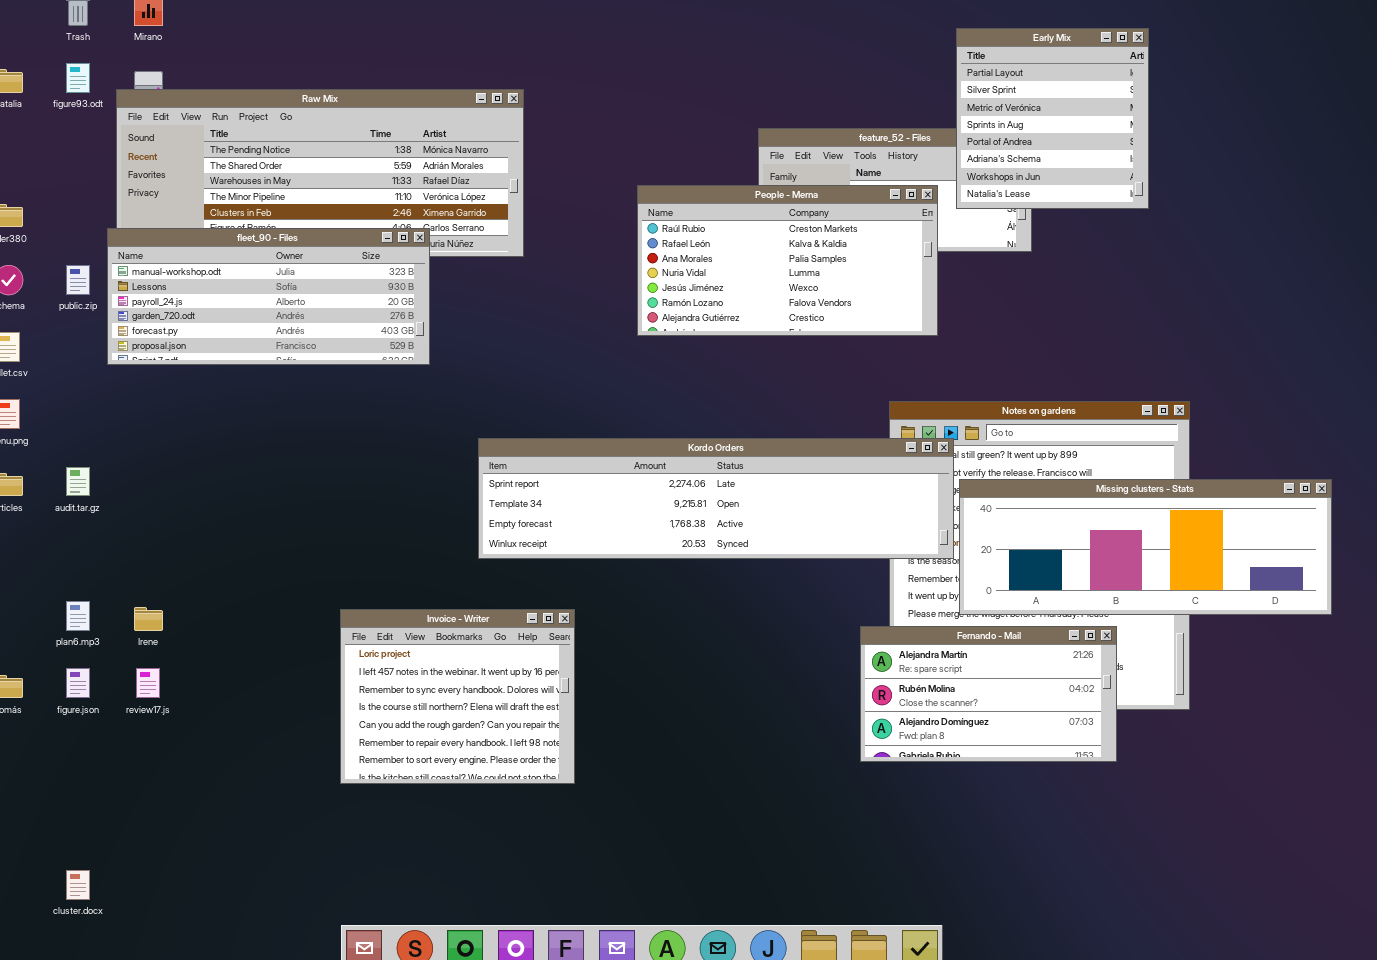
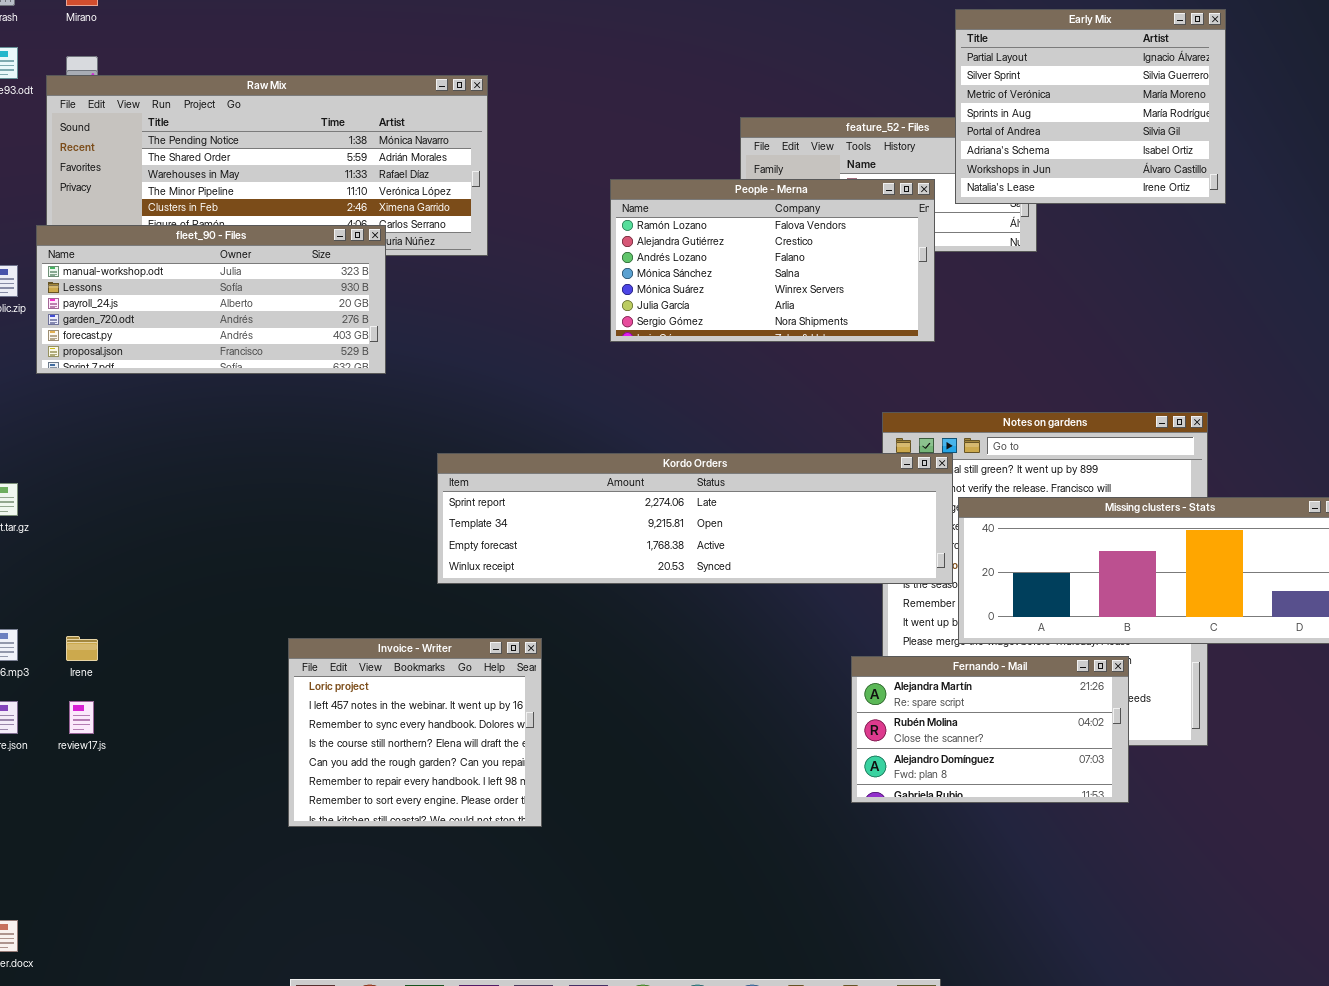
Early Mix: [956,28,1149,209] -> [955,9,1226,204], resized
People - Merna: [637,185,938,336] -> [610,179,935,342], scrolled down 5 rows

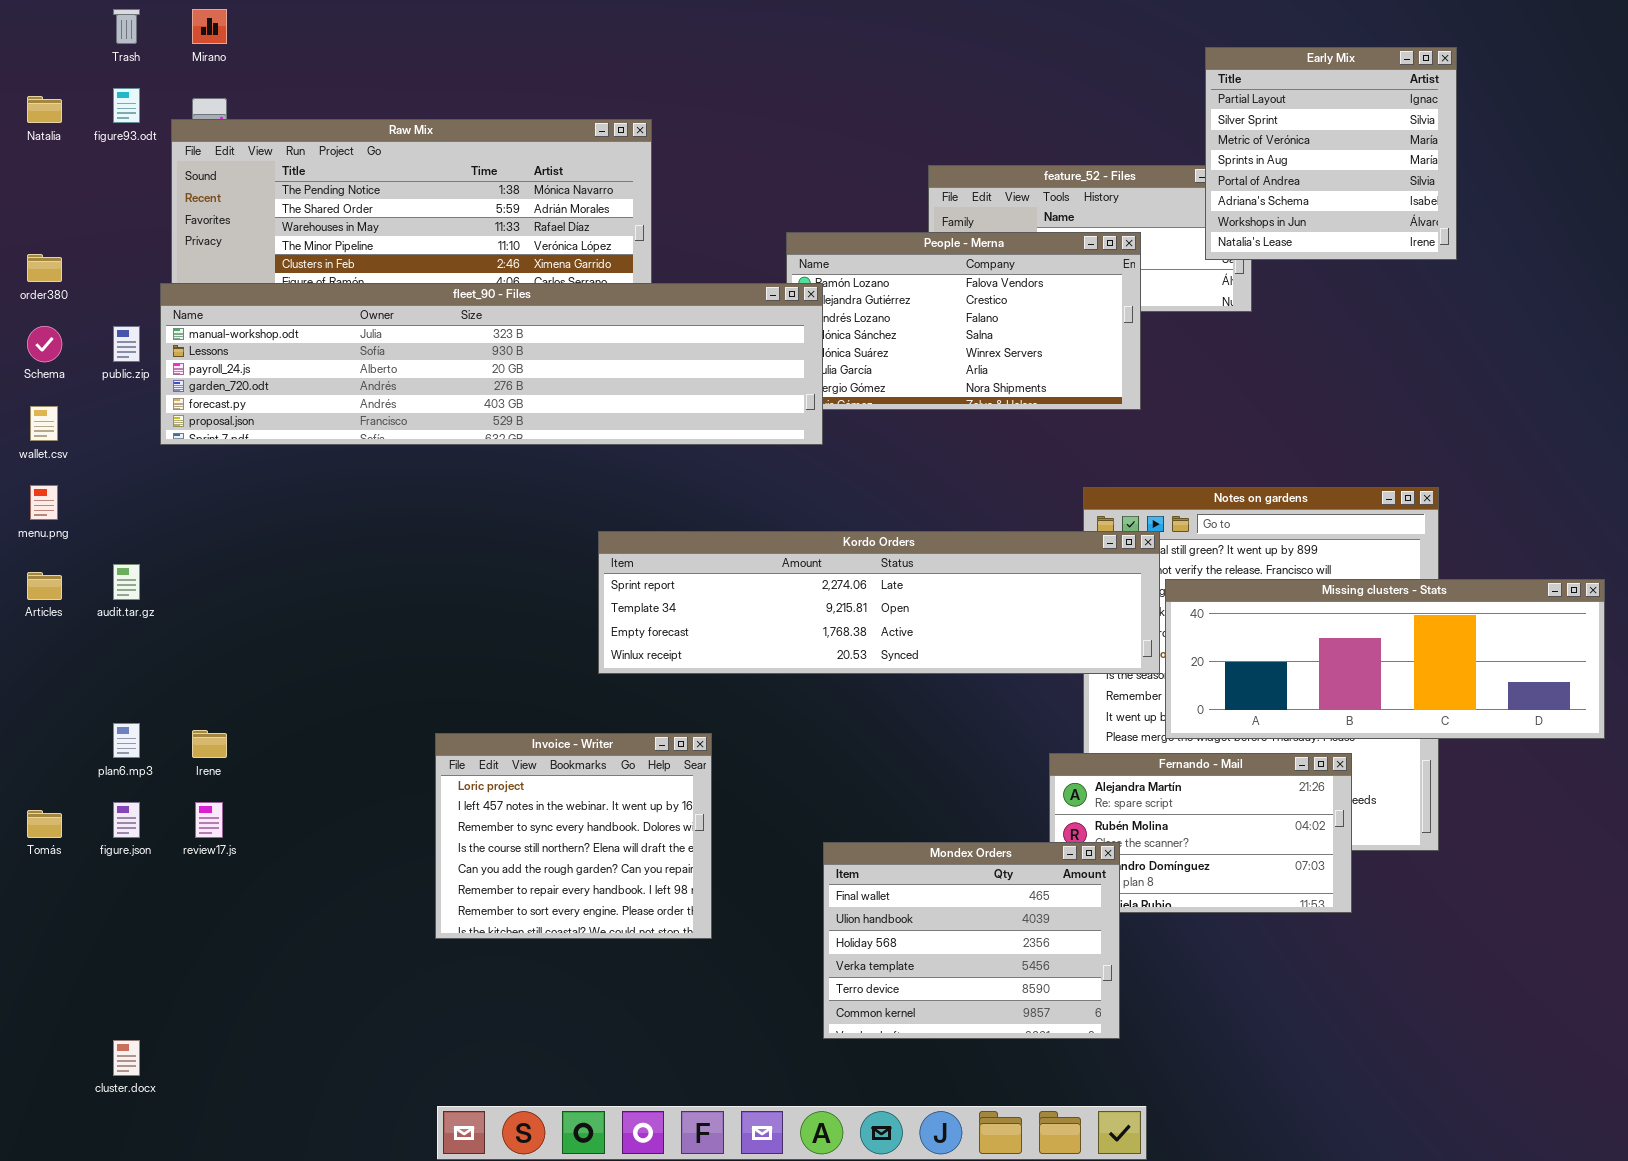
Early Mix: [955,9,1226,204] -> [1205,47,1457,260], resized
fleet_90 - Files: [36,225,386,374] -> [160,283,823,445], resized
Mondex Orders: none -> [823,842,1120,1039], opened

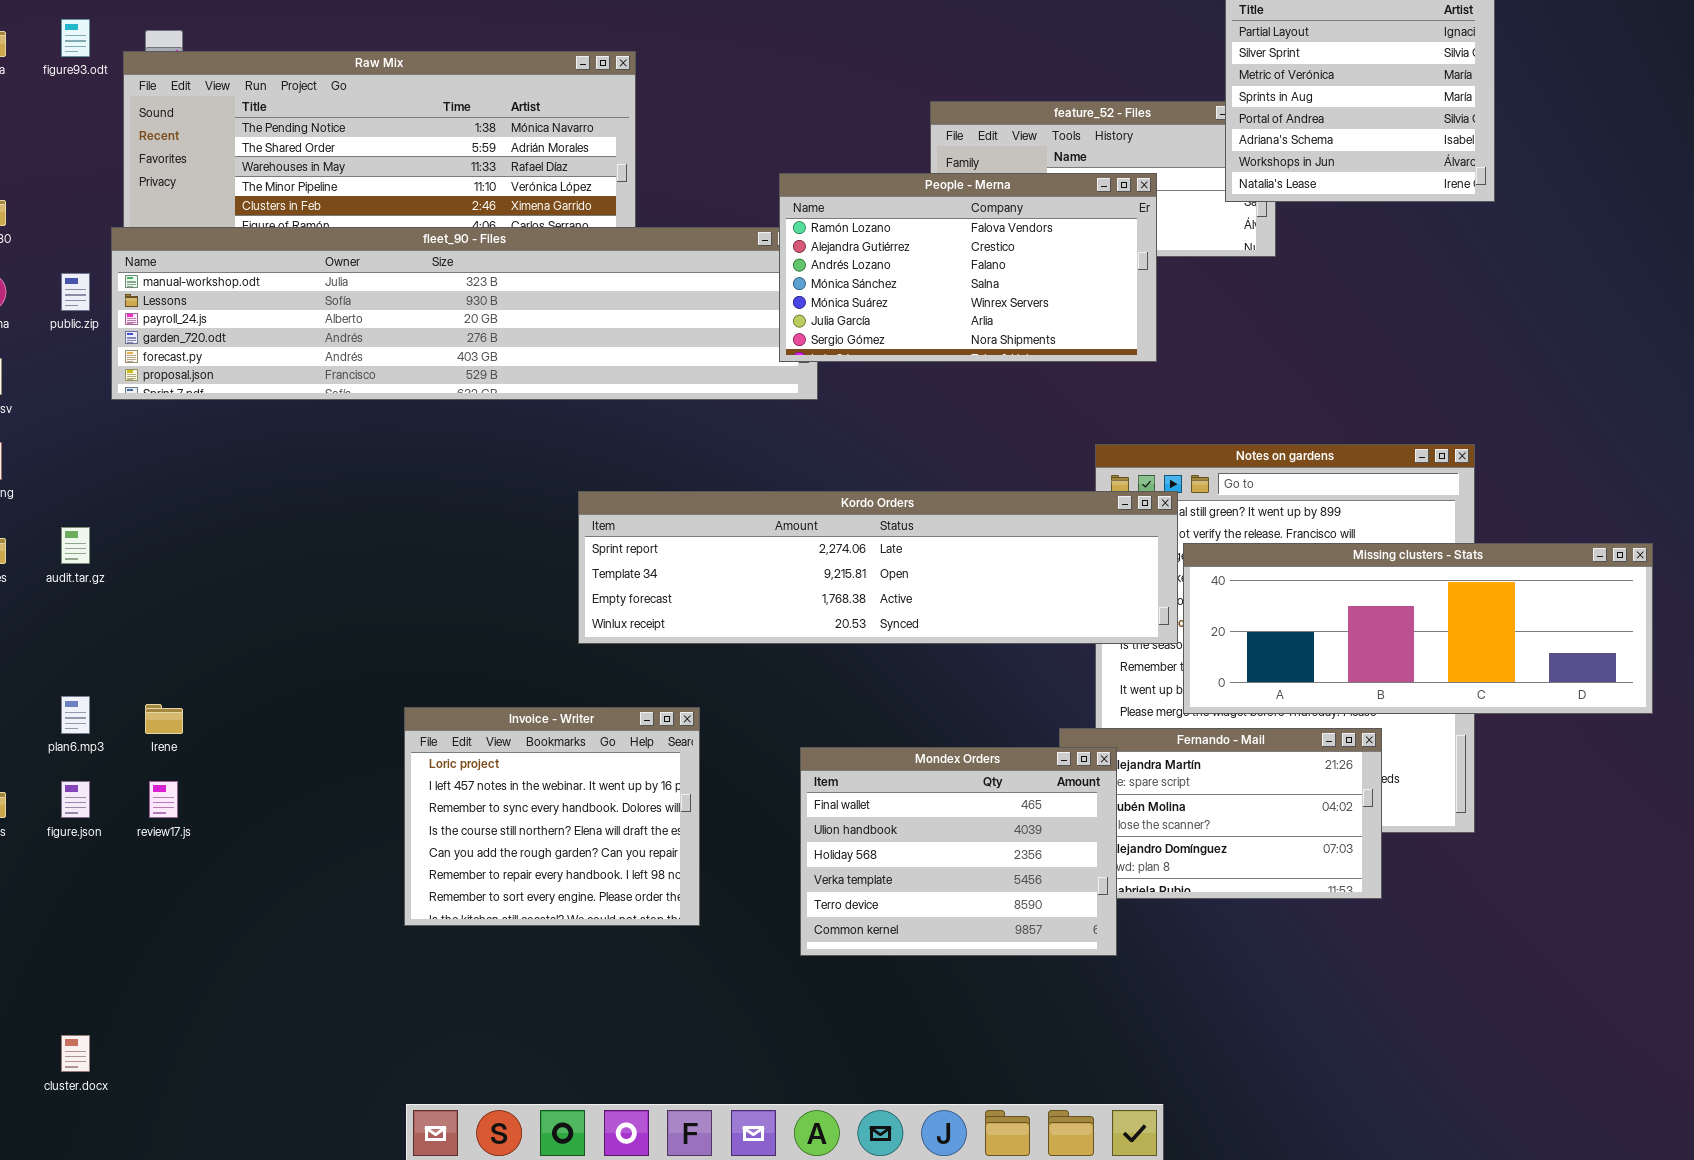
People - Merna: [786,232,1141,410] -> [779,173,1157,362], raised
Mondex Orders: [823,842,1120,1039] -> [800,747,1117,956], moved

